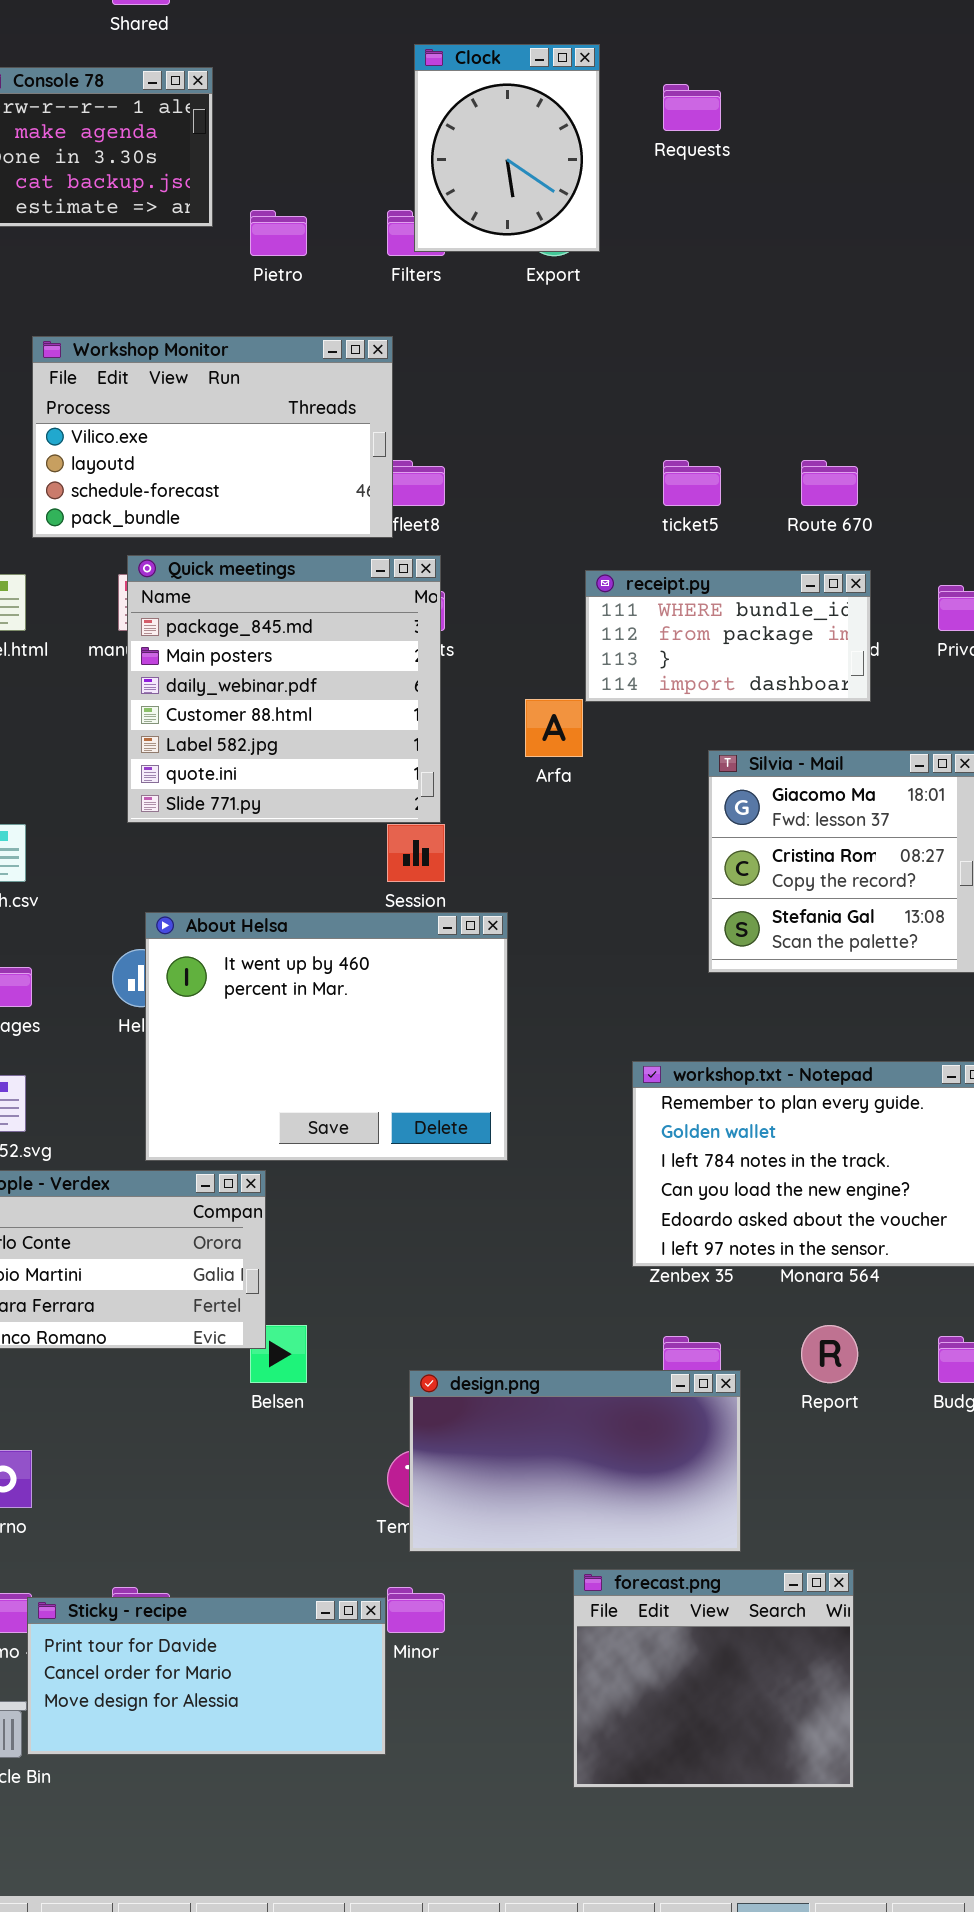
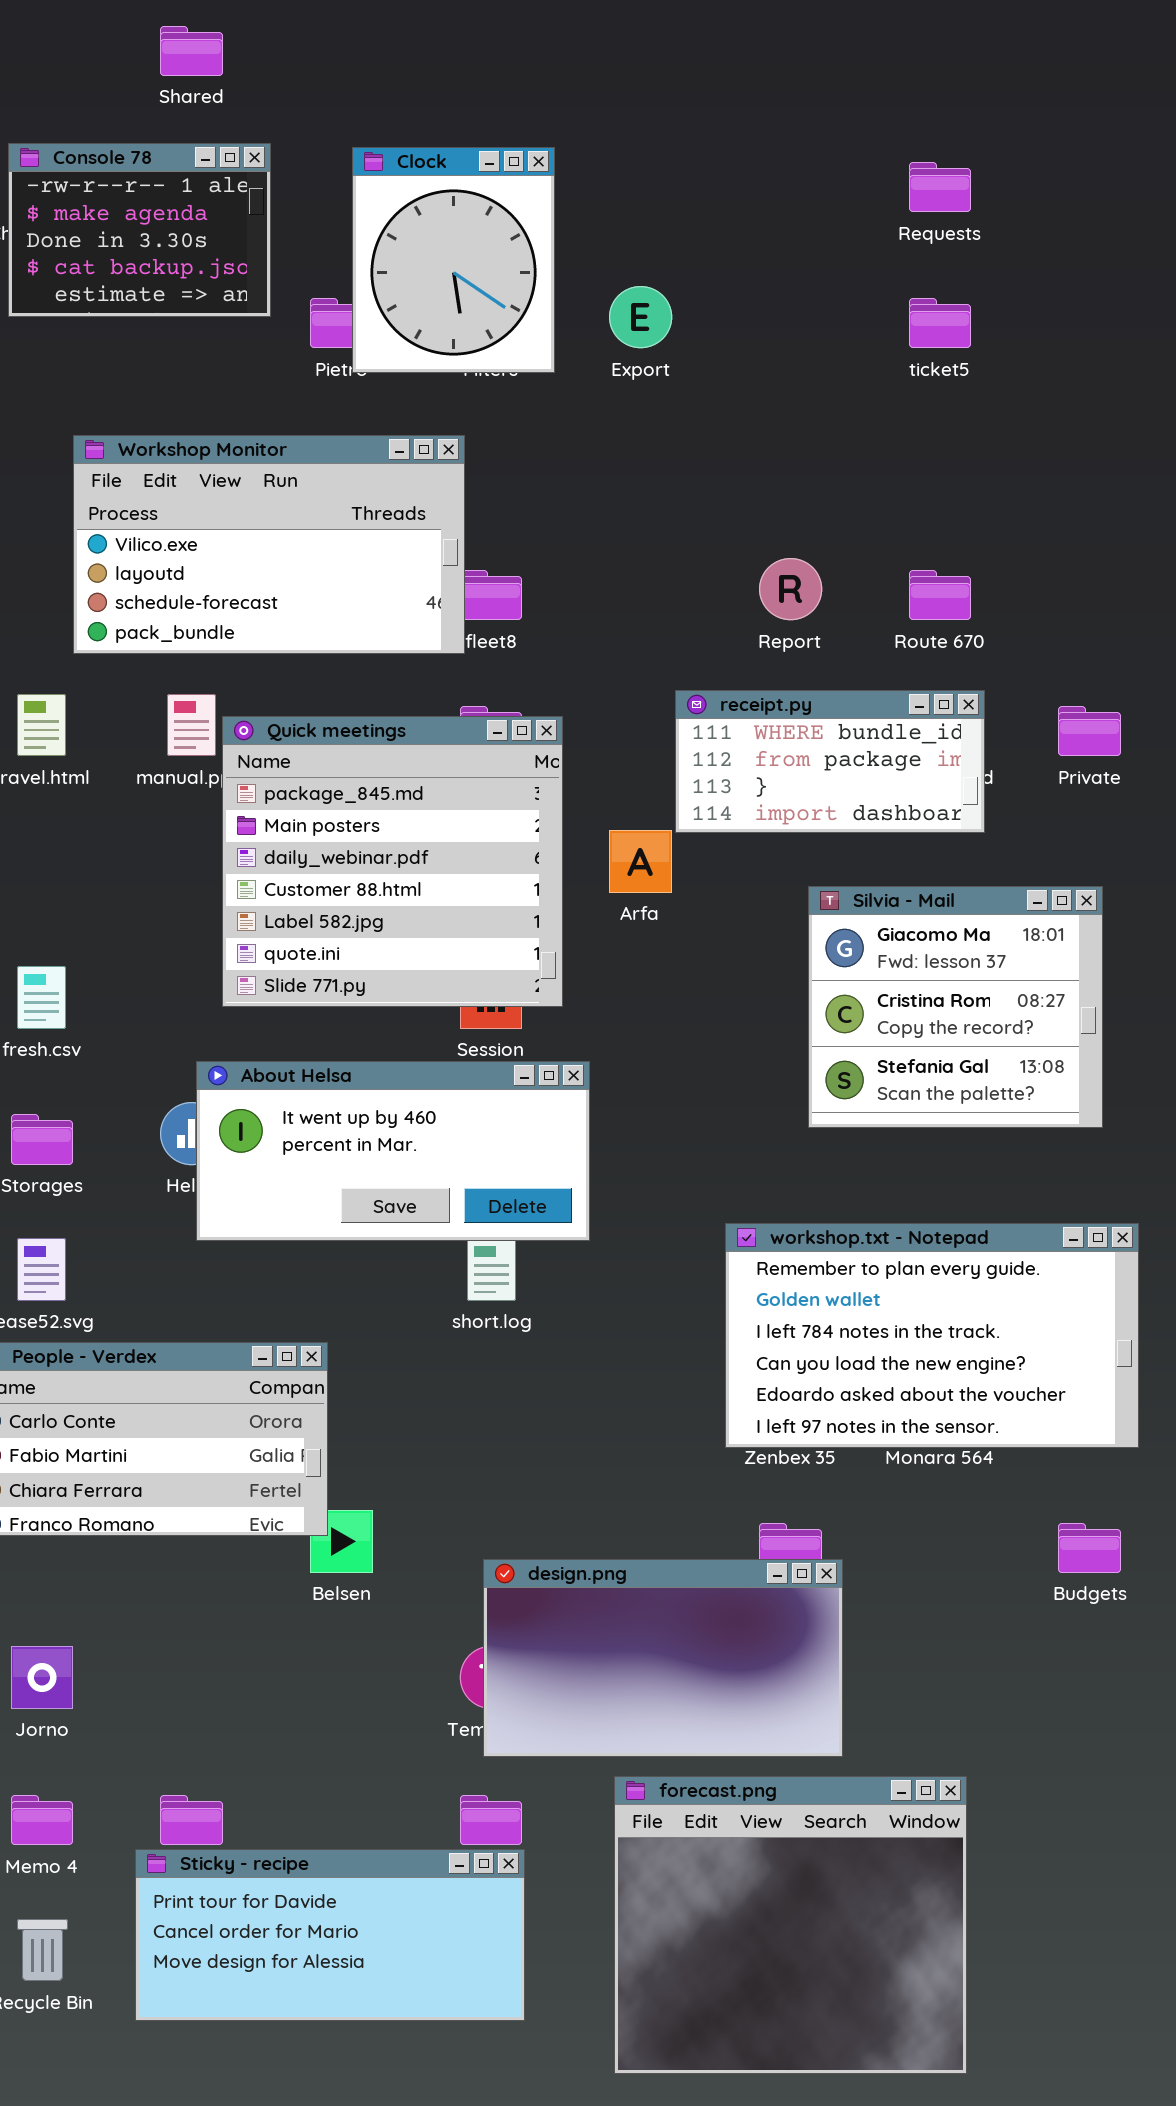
Clock: [414,44,600,252] -> [352,147,555,373], moved
Requests: [663,84,721,131] -> [909,162,971,212], moved
ticket5: [663,460,721,506] -> [909,298,971,348], moved
Quick meetings: [127,555,441,823] -> [222,716,563,1007], moved
About Helsa: [145,912,508,1161] -> [196,1061,590,1241], resized
Report: [801,1325,858,1383] -> [759,558,822,620], moved
forecast.png: [573,1569,854,1788] -> [614,1776,967,2074], resized
Sticky - recipe: [27,1597,386,1755] -> [135,1849,525,2021], moved

